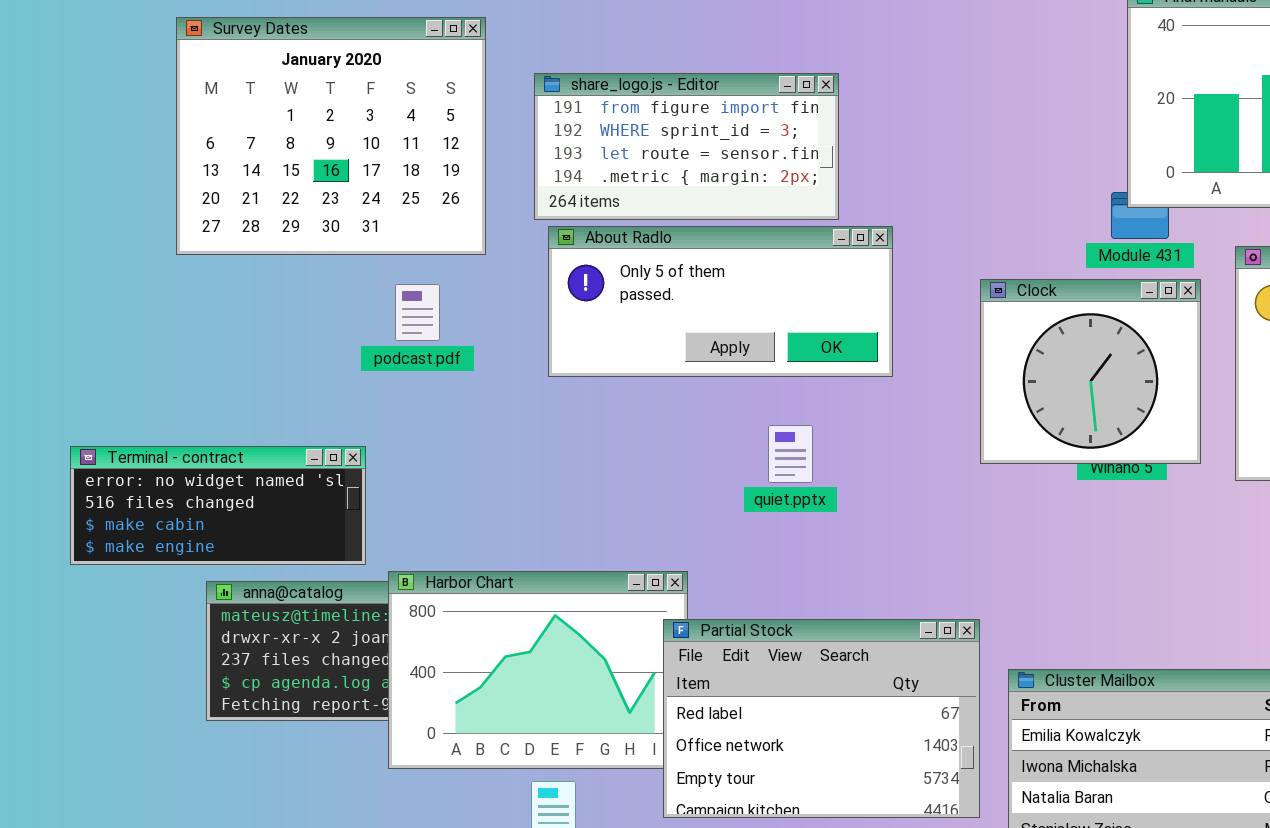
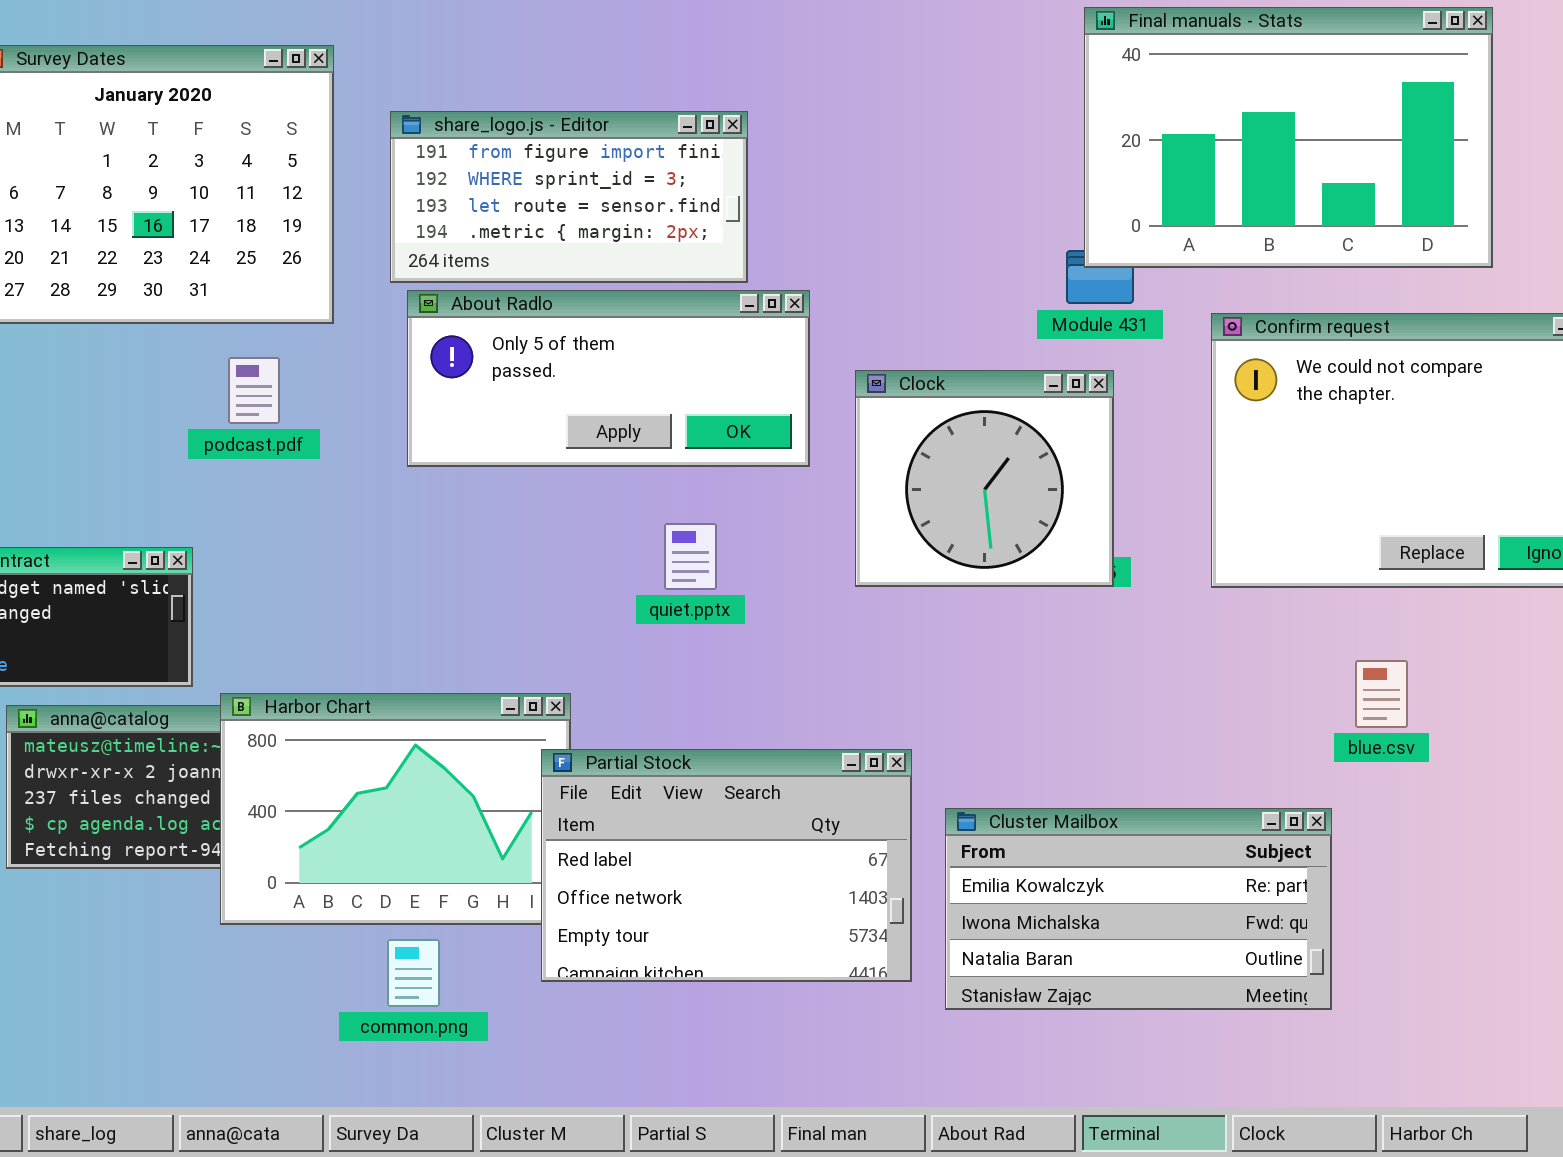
Clock: [980,279,1201,464] -> [855,370,1114,587], moved

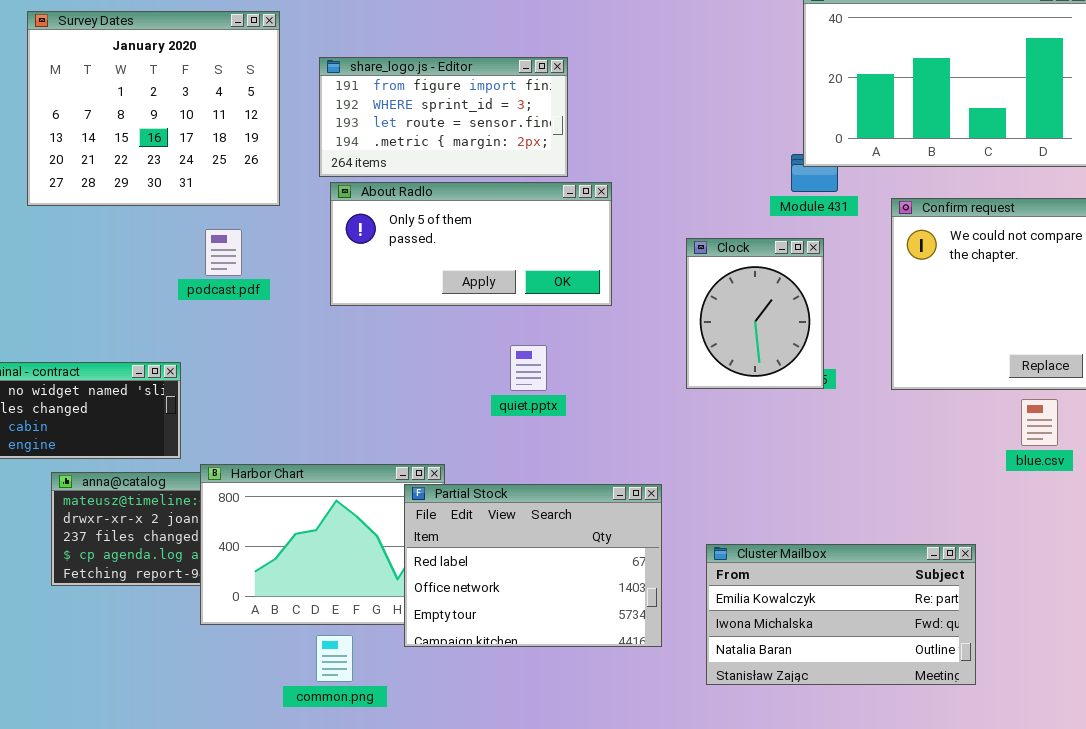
Clock: [855,370,1114,587] -> [686,238,824,389], resized
blue.csv: [1355,660,1408,728] -> [1021,399,1058,446], moved
Partial Stock: [541,749,912,982] -> [404,484,662,647], moved

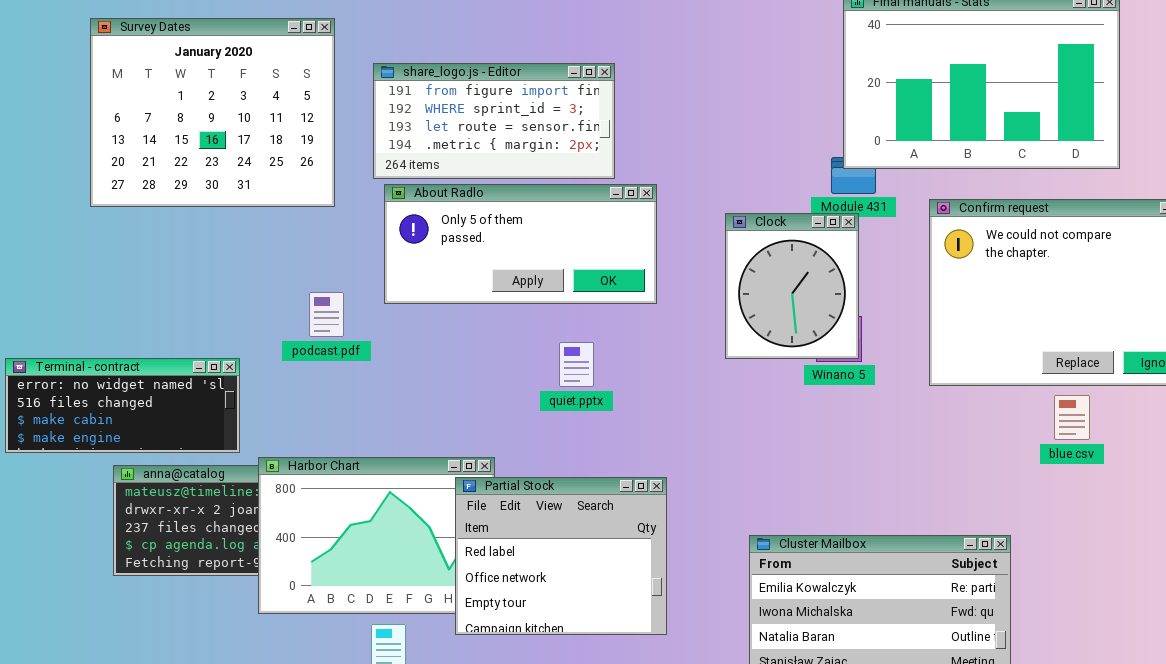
podcast.pdf: [205,229,242,276] -> [309,292,344,337], moved
Clock: [686,238,824,389] -> [725,213,859,359], moved
Partial Stock: [404,484,662,647] -> [455,477,667,635], resized

